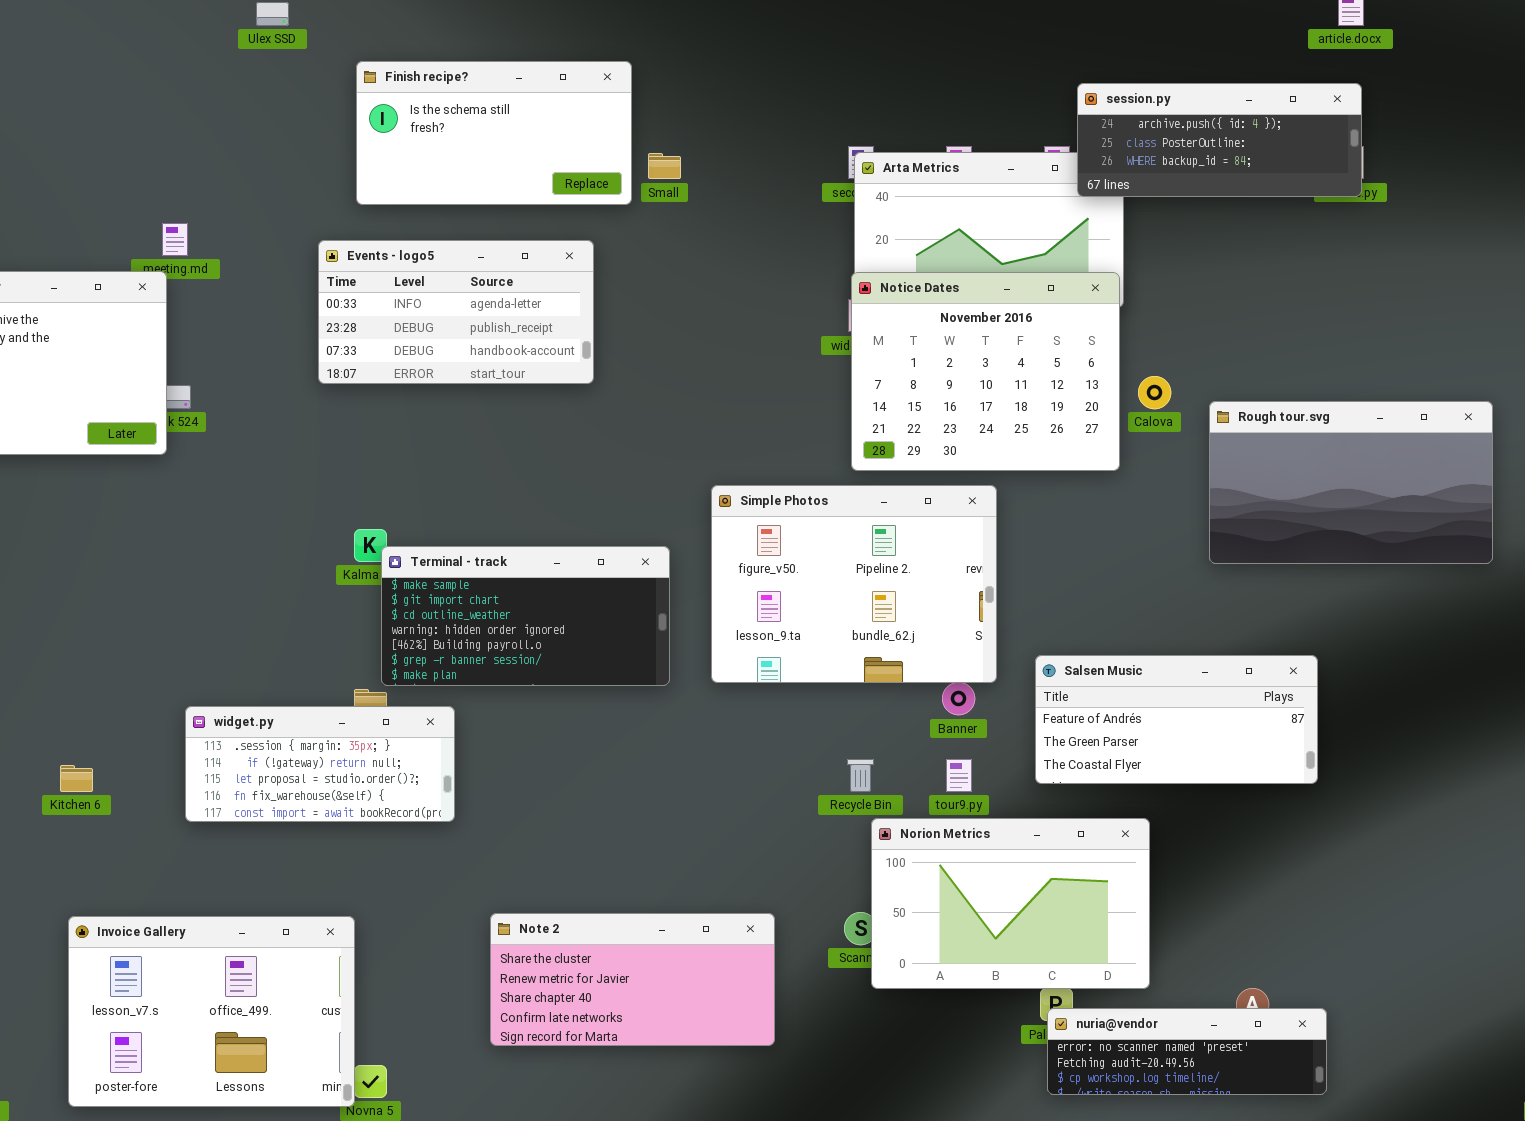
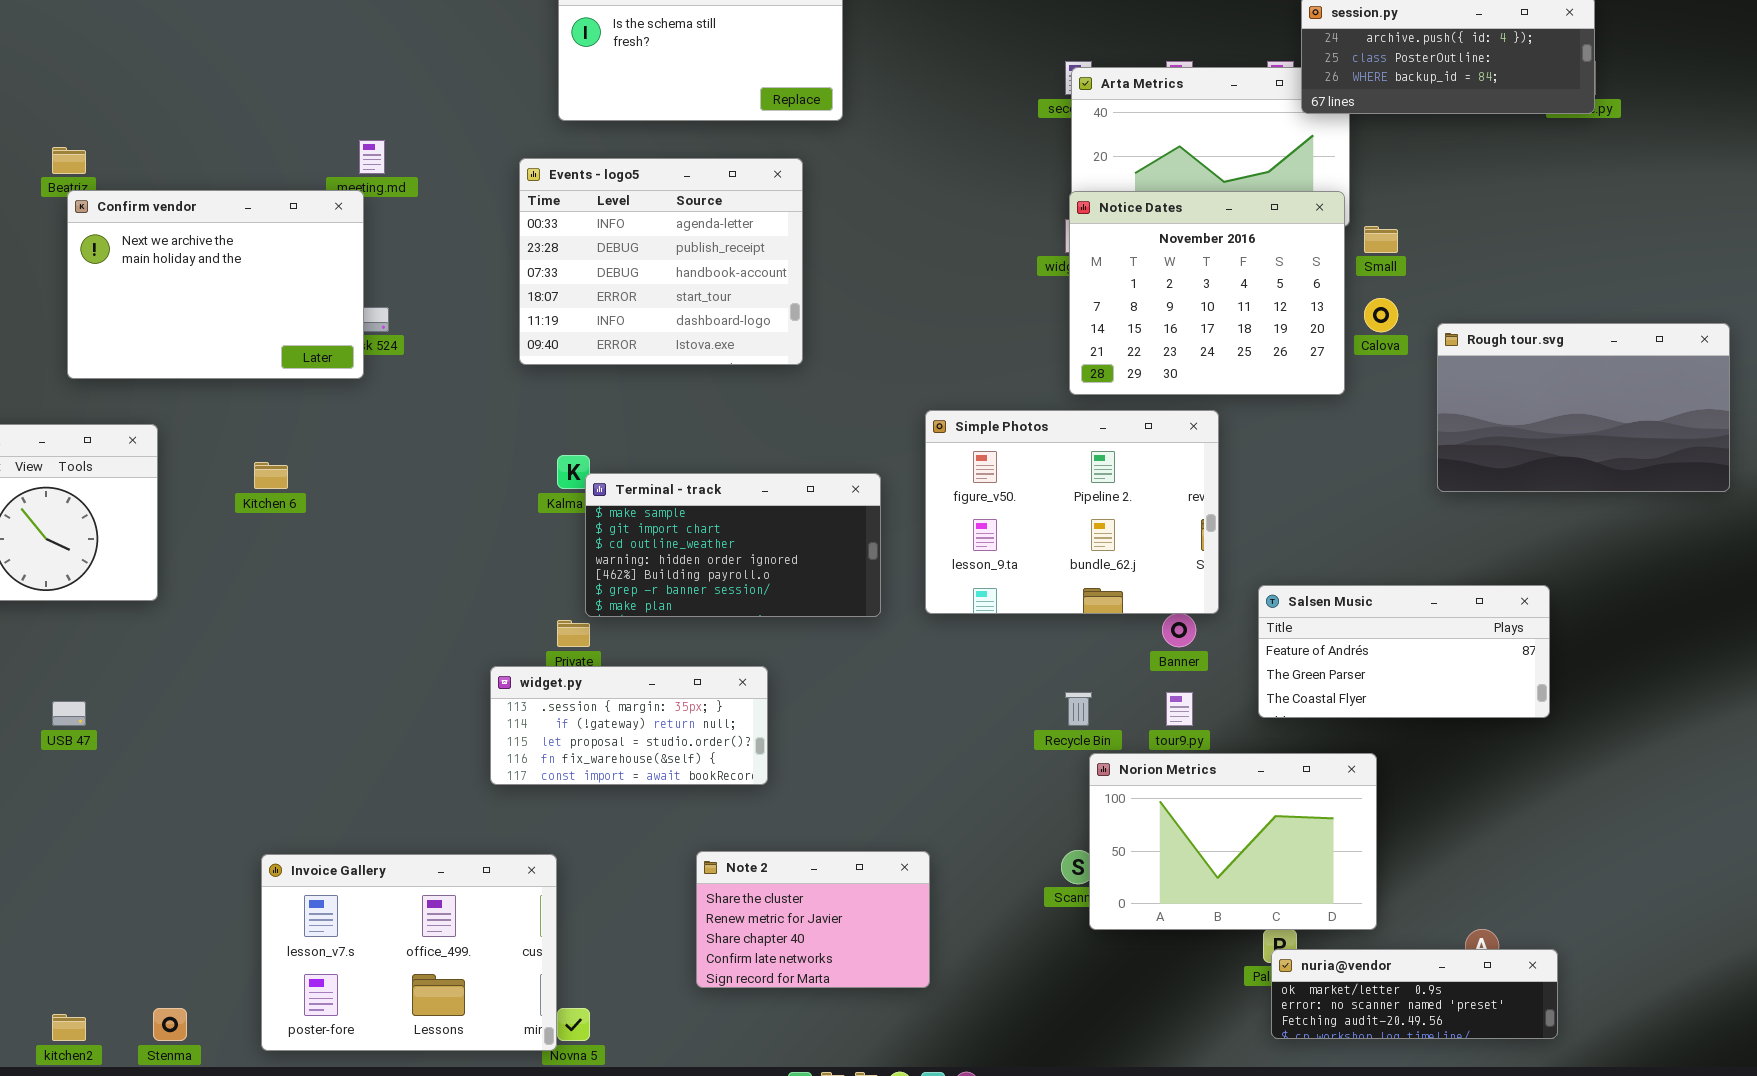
Small: [648,153,681,179] -> [1364,226,1398,253], moved
Events - logo5: [318,240,594,384] -> [519,158,803,365], resized
widget.py: [185,706,455,822] -> [490,666,768,785], moved
Kitchen 6: [60,765,93,792] -> [254,462,288,489], moved
Note 2: [490,913,775,1046] -> [696,851,930,988], resized
nuria@vendor: [1047,1008,1327,1095] -> [1271,949,1558,1039], scrolled up 1 row

